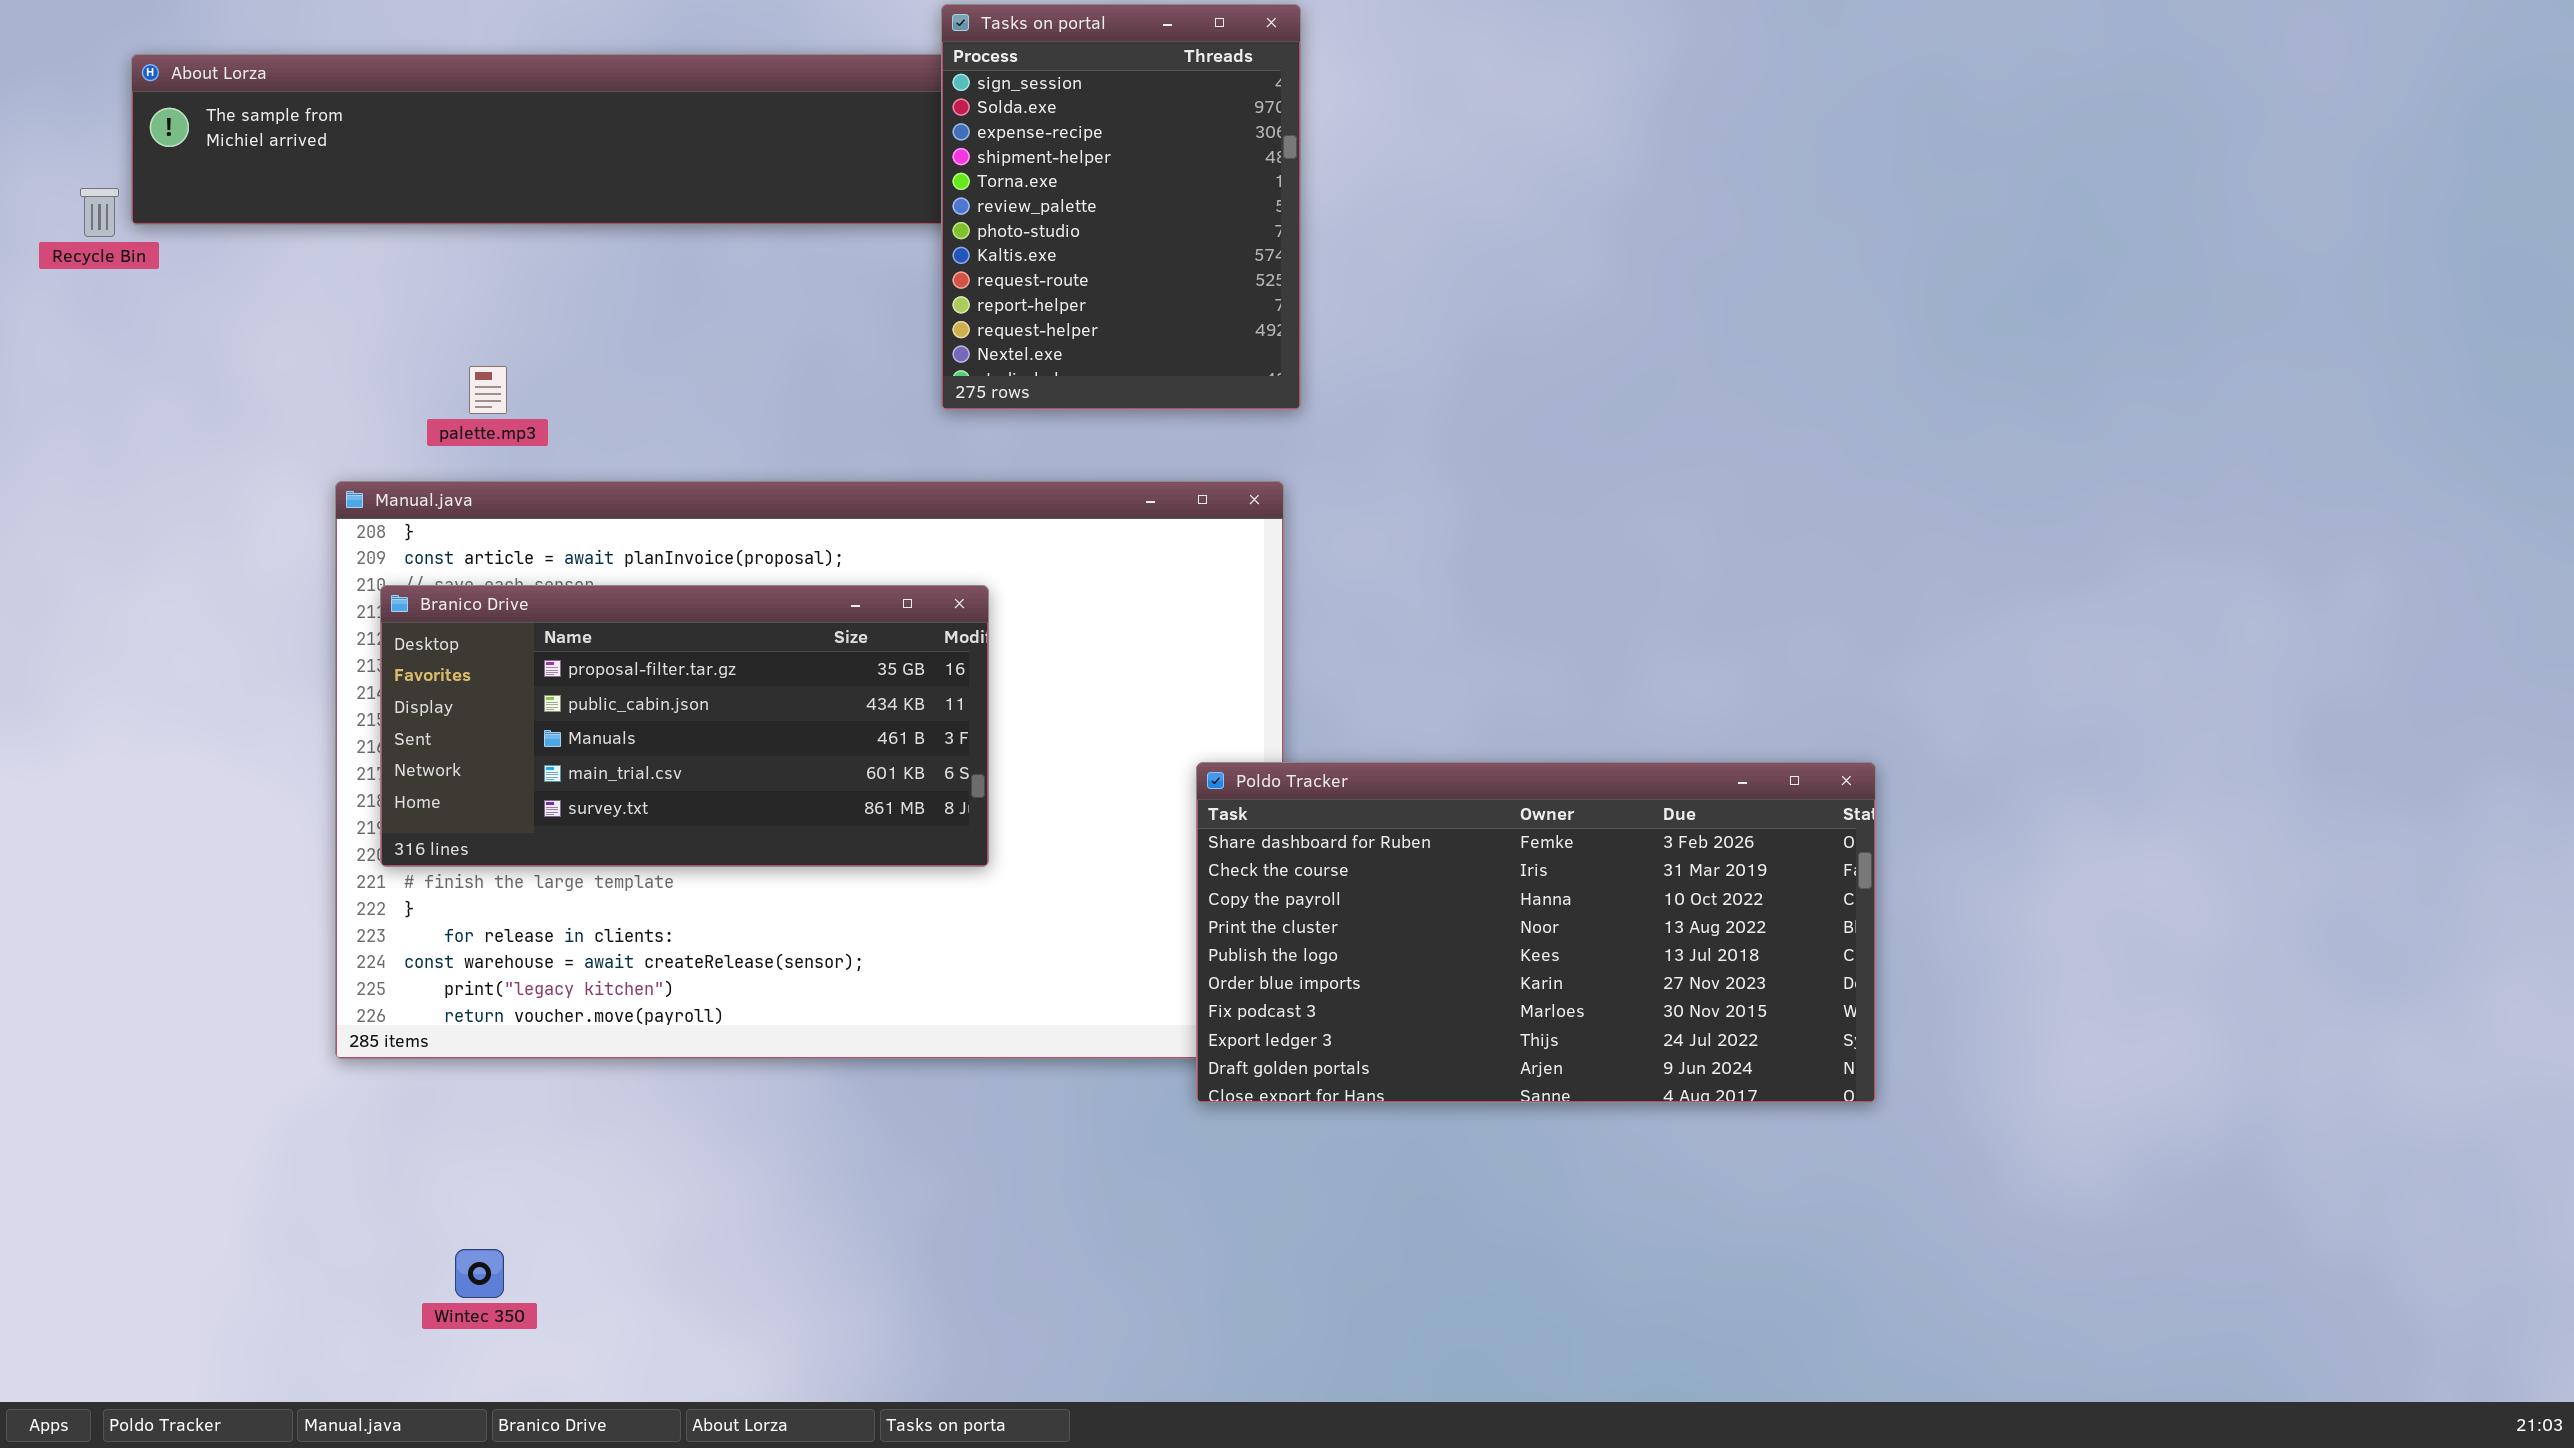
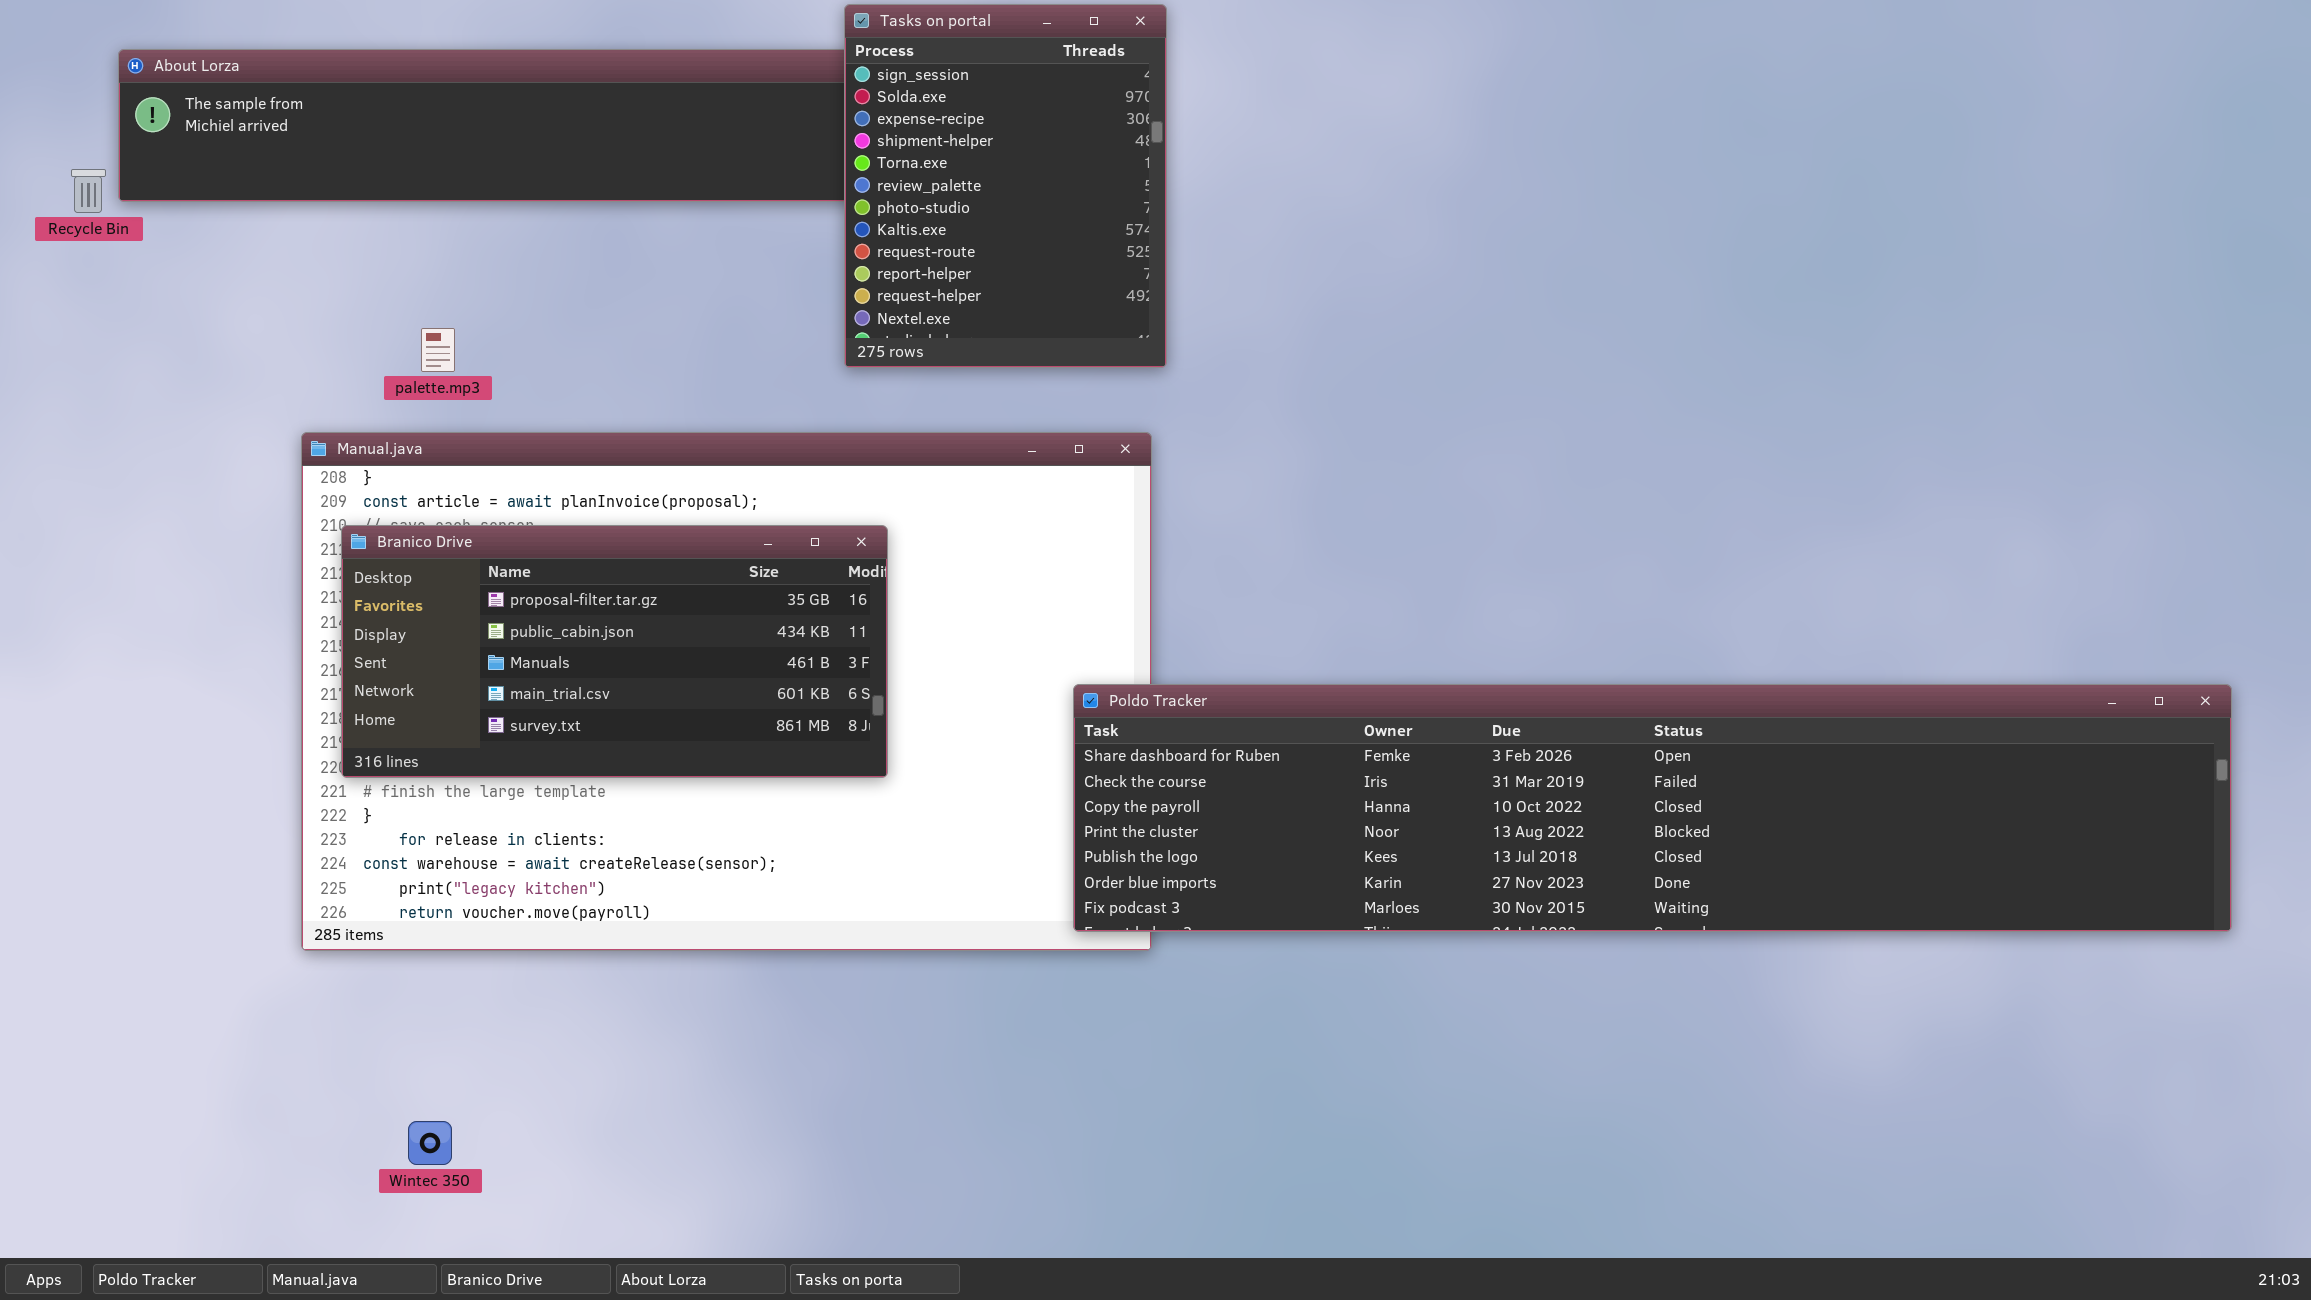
Poldo Tracker: [1196,762,1876,1103] -> [1073,684,2232,932], resized

